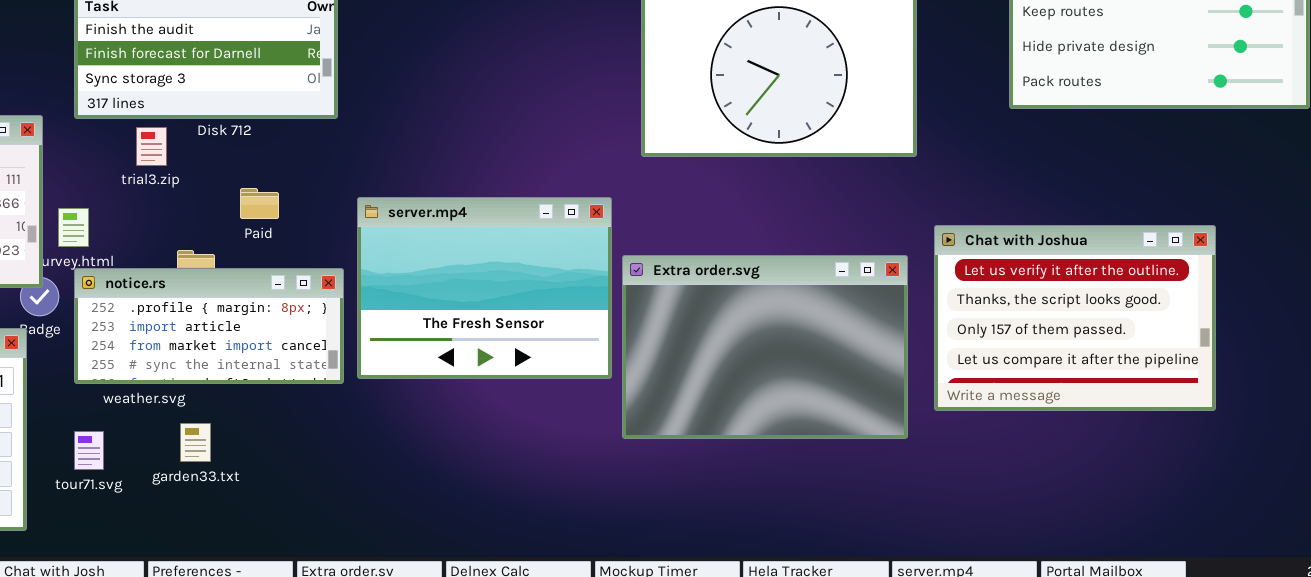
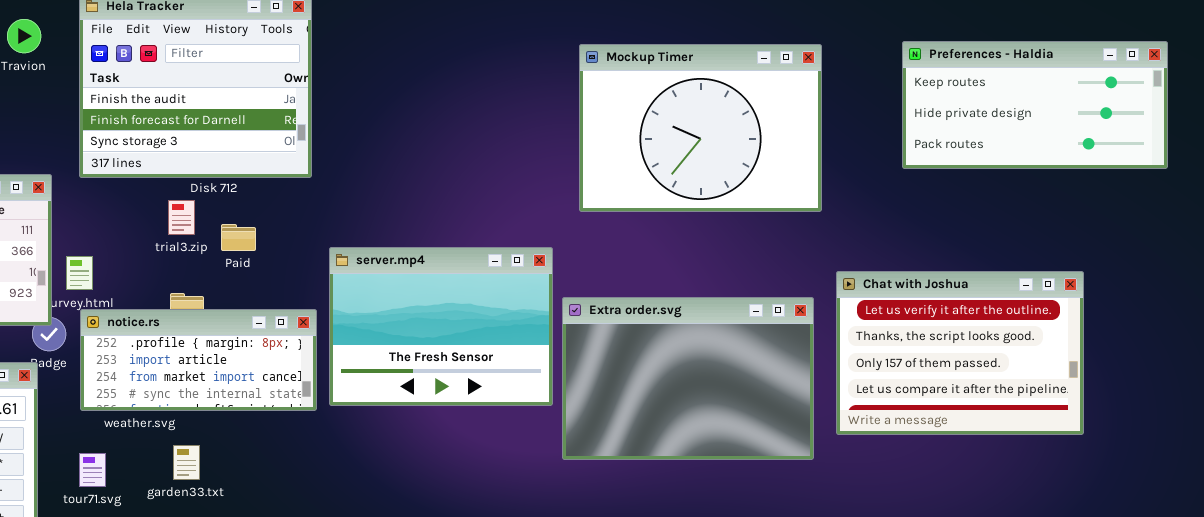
trial3.zip: [136,127,167,166] -> [168,200,195,235], moved
Paid: [240,188,279,219] -> [221,224,256,251], moved

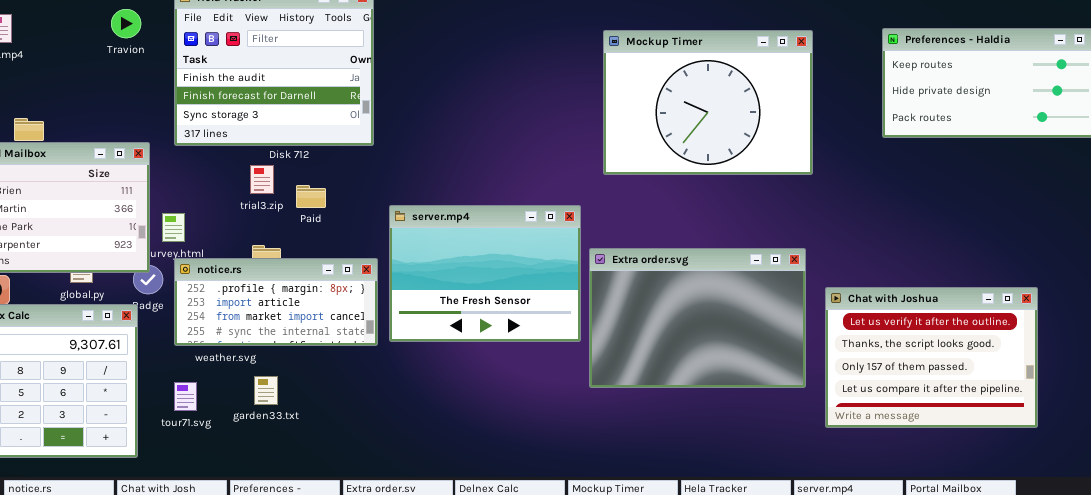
Chat with Joshua: [836,271,1084,435] -> [825,287,1038,428], moved

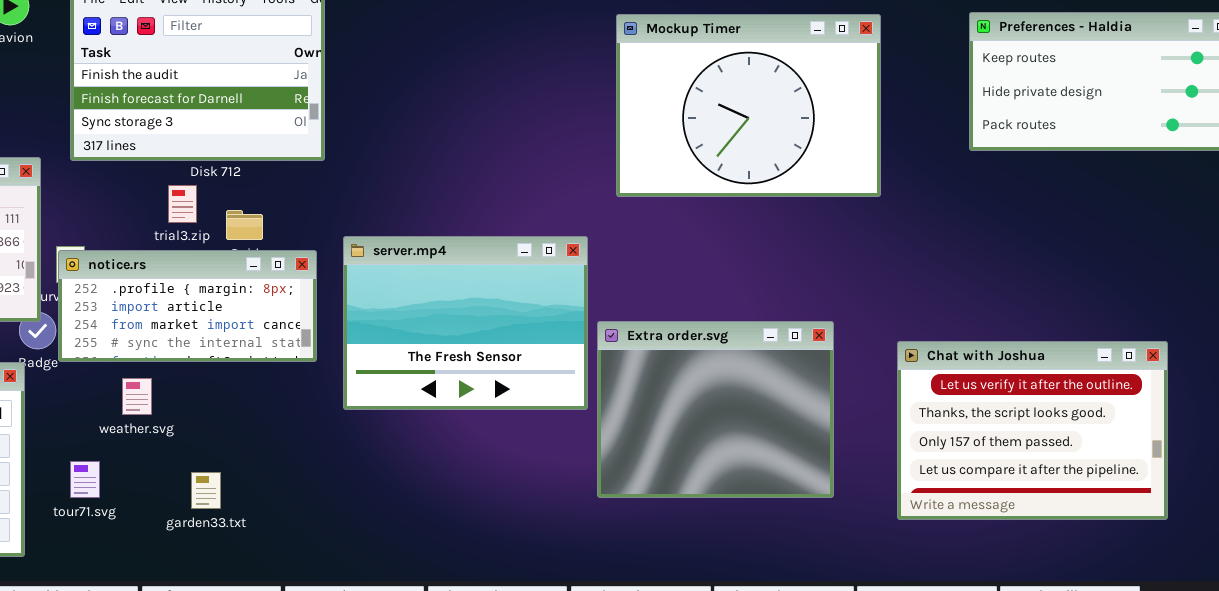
Extra order.svg: [589,248,806,388] -> [597,321,834,498], moved, resized
notice.rs: [174,258,378,346] -> [58,250,317,362], moved
garden33.txt: [254,376,278,405] -> [191,472,221,509], moved

